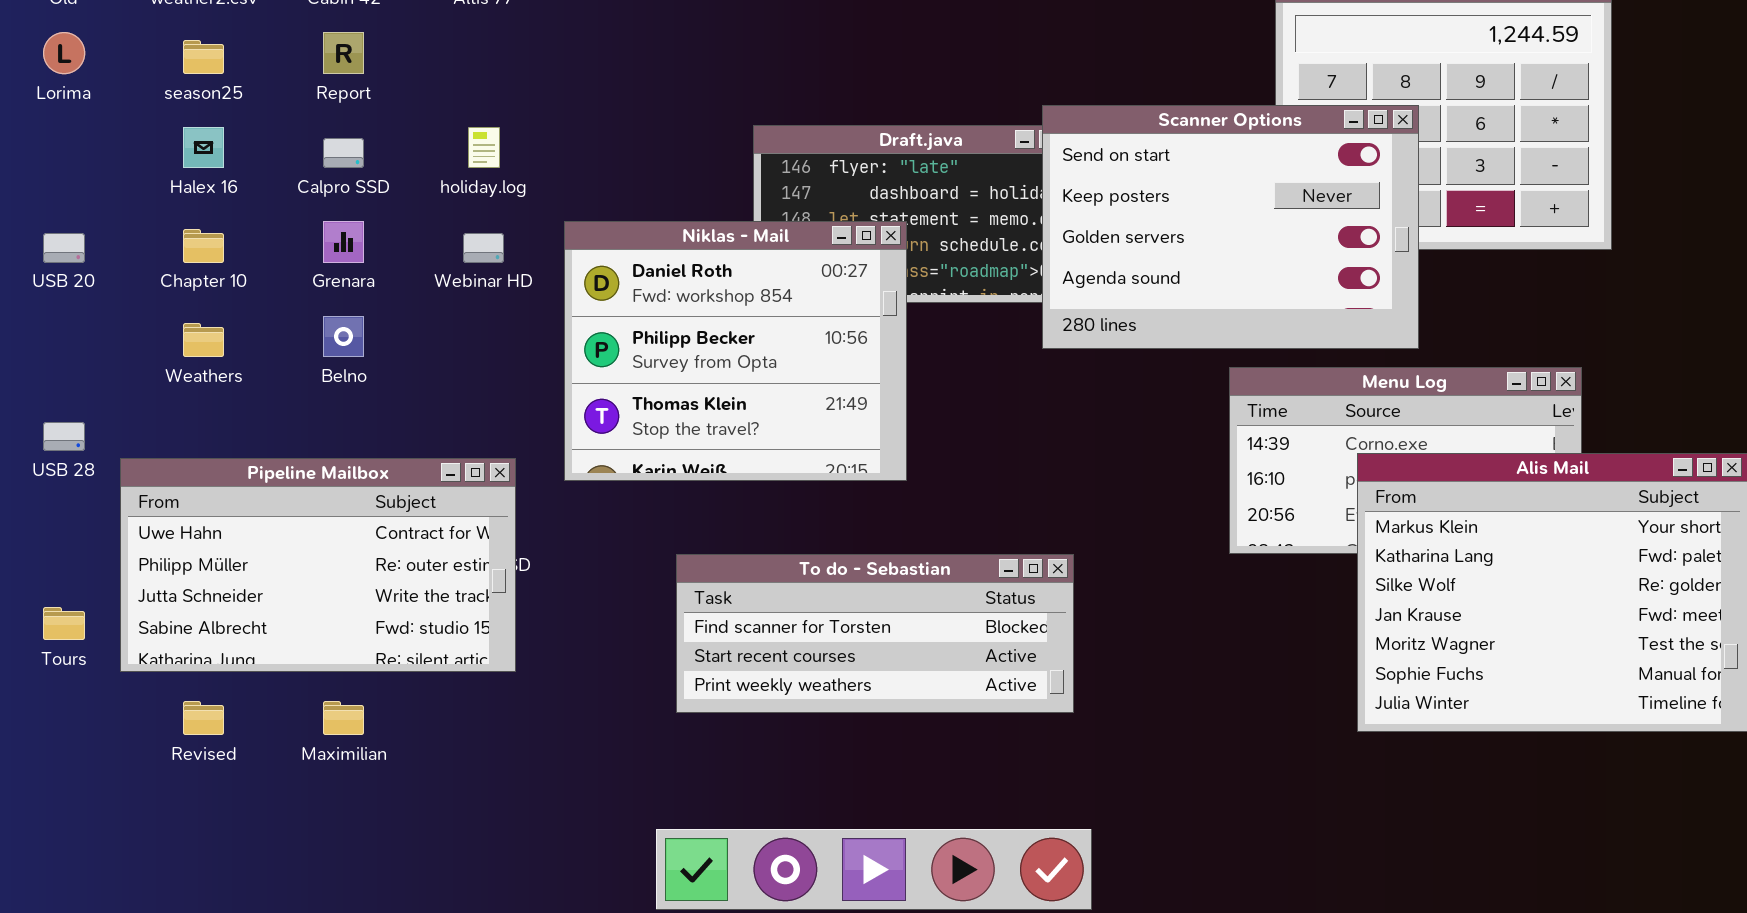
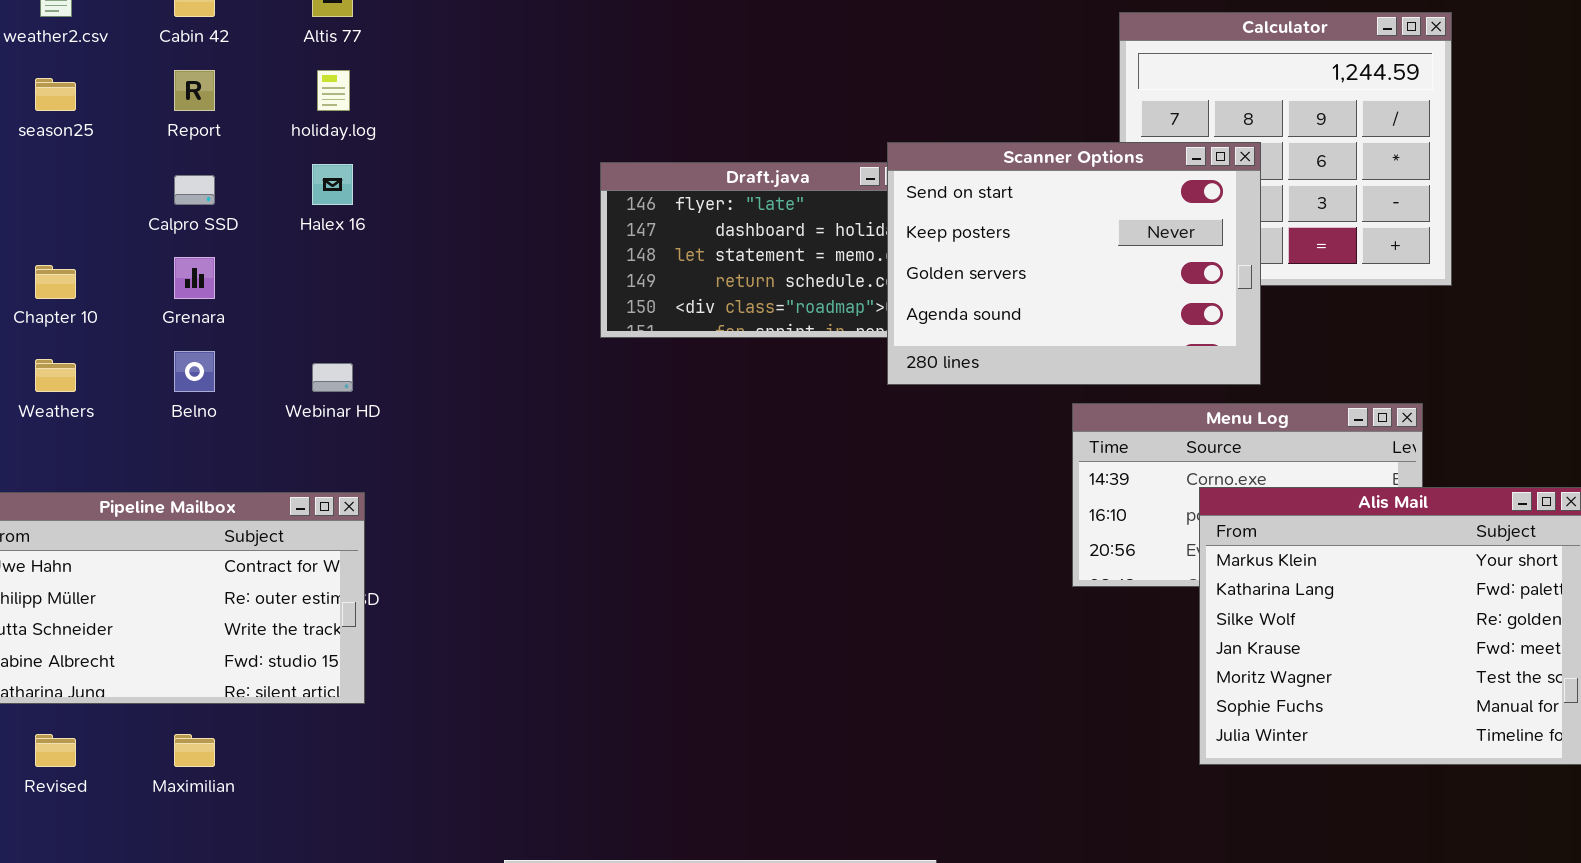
Halex 16: [183,127,224,168] -> [312,164,353,205], moved
holiday.log: [468,127,500,168] -> [317,70,350,111], moved
Niklas - Mail: [564,221,907,481] -> none, closed
Webinar HD: [463,233,504,263] -> [312,363,353,392], moved
To do - Sebastian: [676,554,1074,713] -> none, closed

